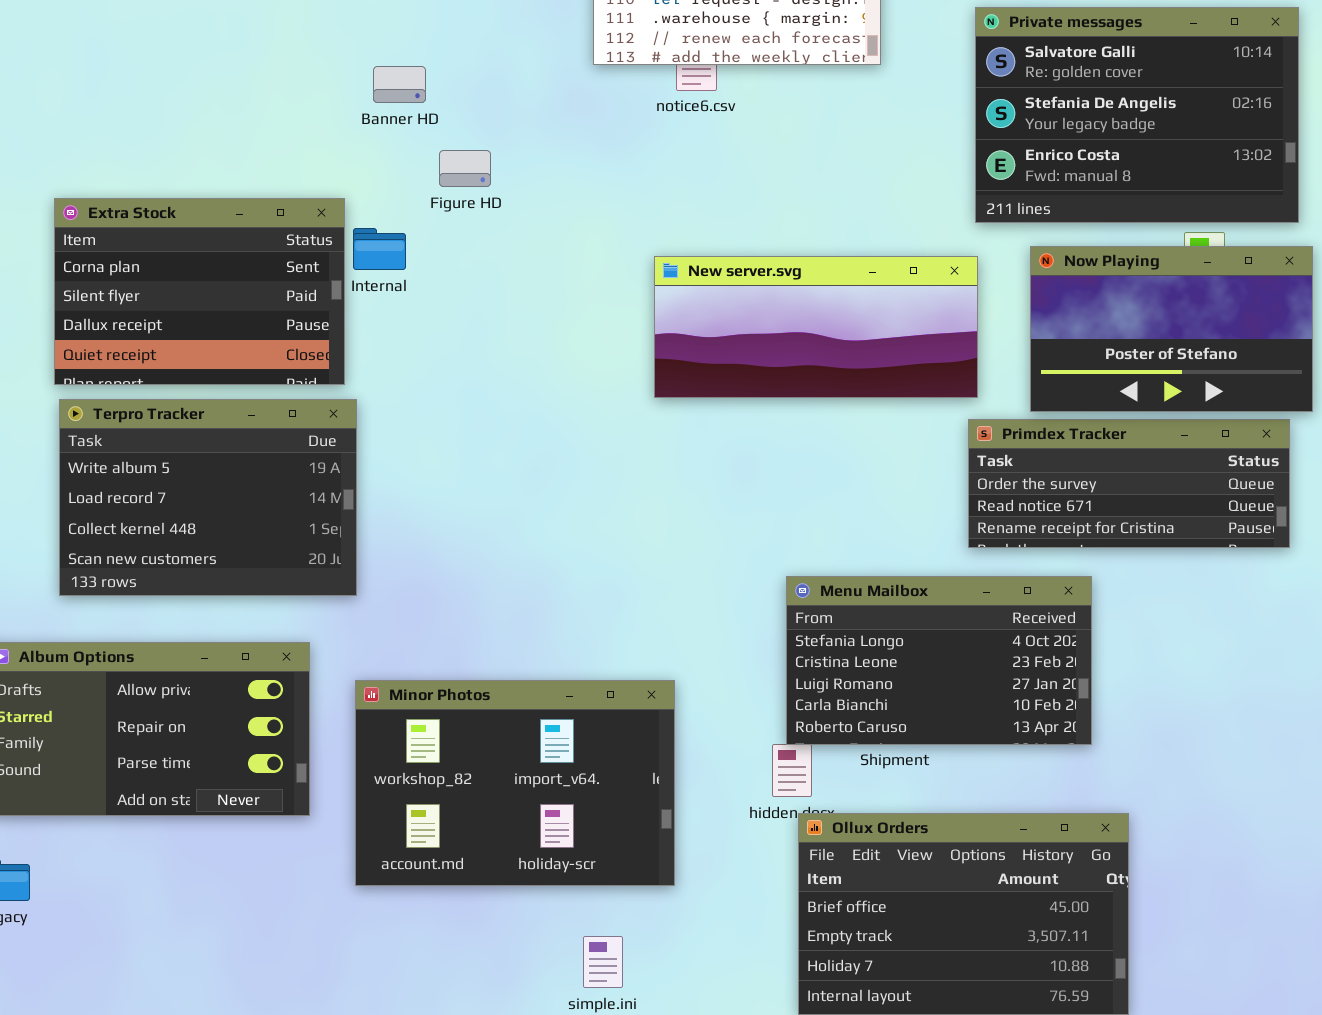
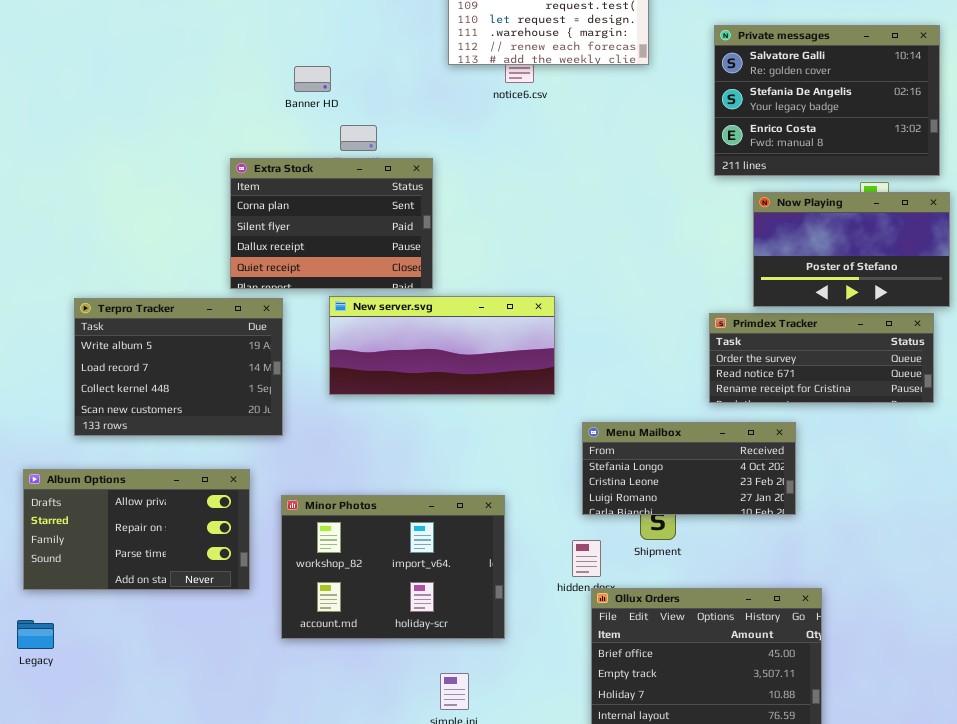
Extra Stock: [54,198,345,385] -> [230,158,433,289], moved
New server.svg: [654,256,978,398] -> [329,296,555,395], moved
Menu Mailbox: [786,576,1092,745] -> [582,422,796,515], resized

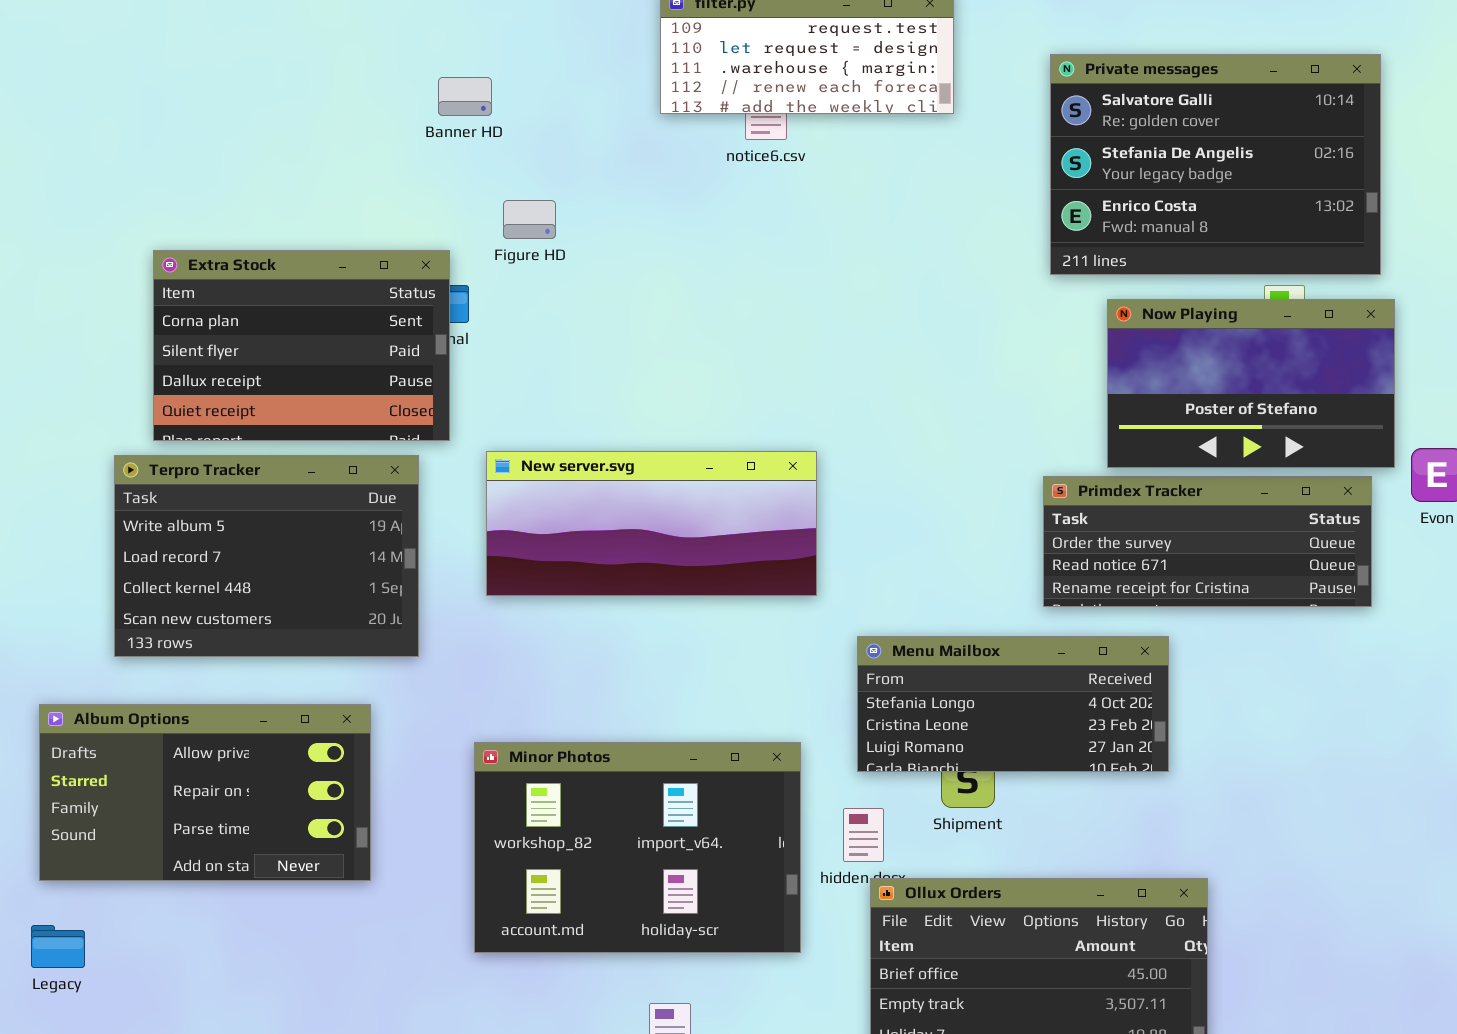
Banner HD: [294,66,331,92] -> [438,77,492,116], moved
Extra Stock: [230,158,433,289] -> [153,250,450,441], moved
Minor Photos: [281,495,505,639] -> [474,742,801,953], moved

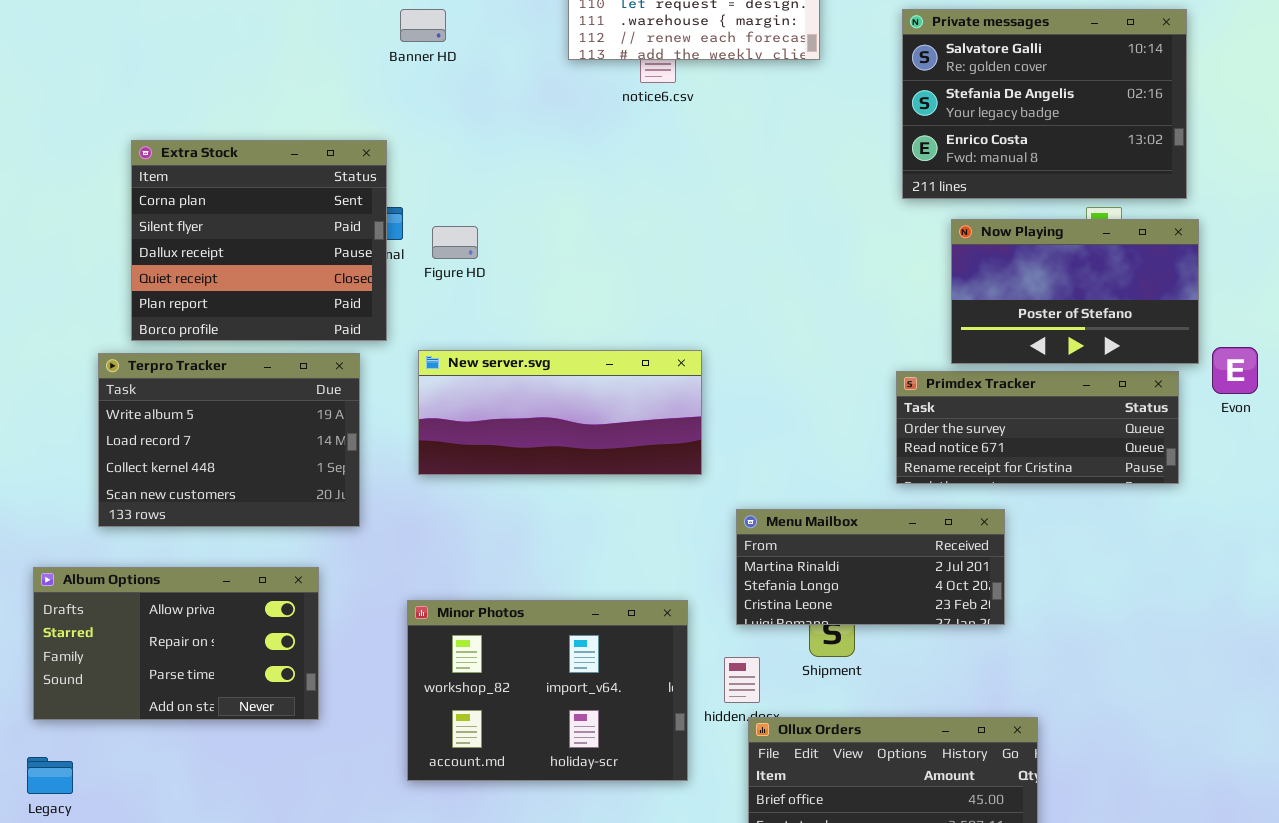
Banner HD: [438,77,492,116] -> [400,9,446,42], moved
Figure HD: [503,200,556,239] -> [432,226,478,259], moved
Extra Stock: [153,250,450,441] -> [131,140,387,341], resized
Menu Mailbox: [857,636,1169,772] -> [736,509,1005,625], scrolled up 1 row

